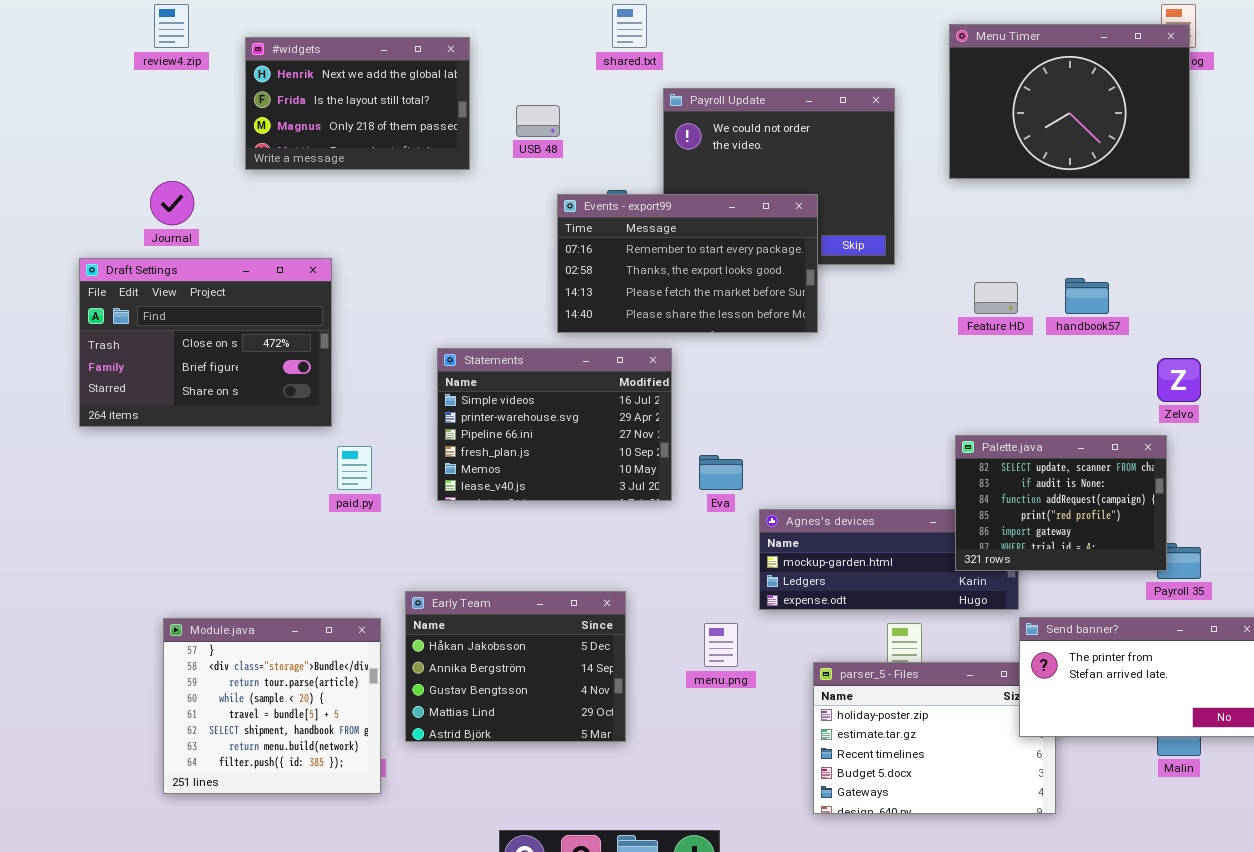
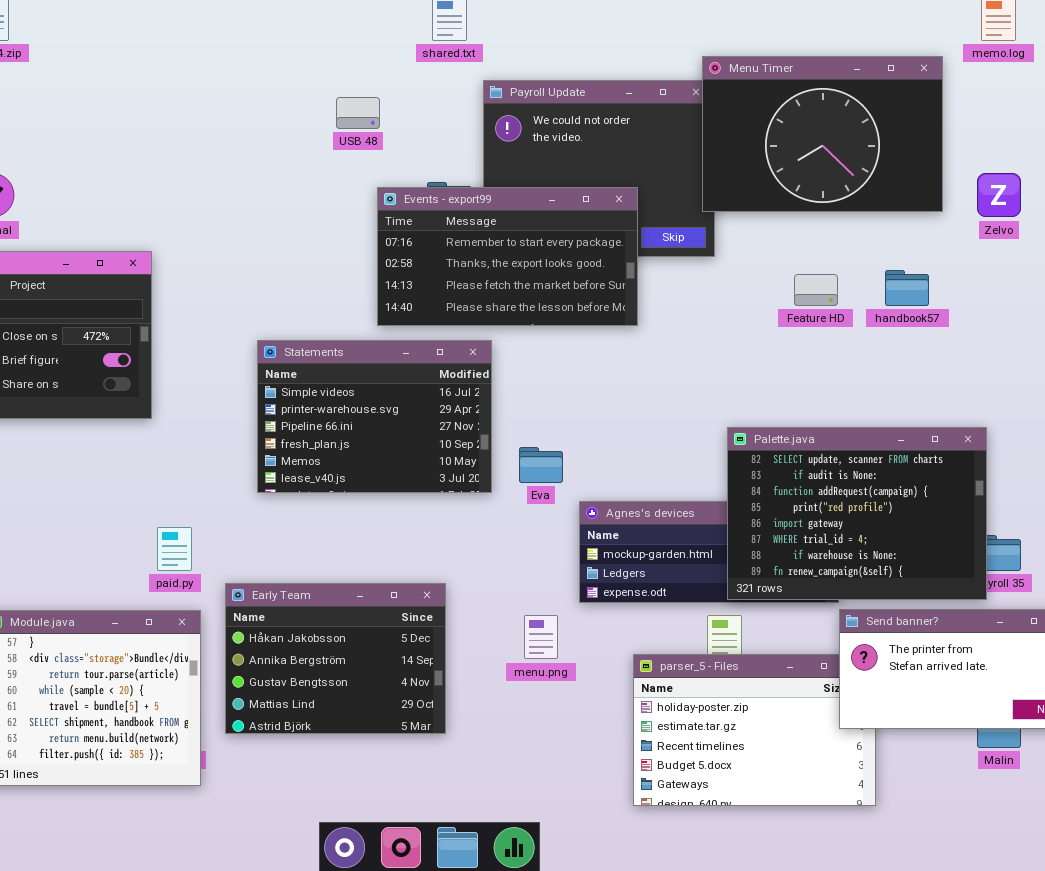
Menu Timer: [949,24,1190,179] -> [702,56,943,212], moved
#widgets: [245,37,470,170] -> none, closed
Zelvo: [1157,358,1201,402] -> [977,173,1021,217], moved
Palette.java: [955,435,1167,571] -> [727,427,987,600], resized
paid.py: [337,446,372,490] -> [157,527,192,571], moved

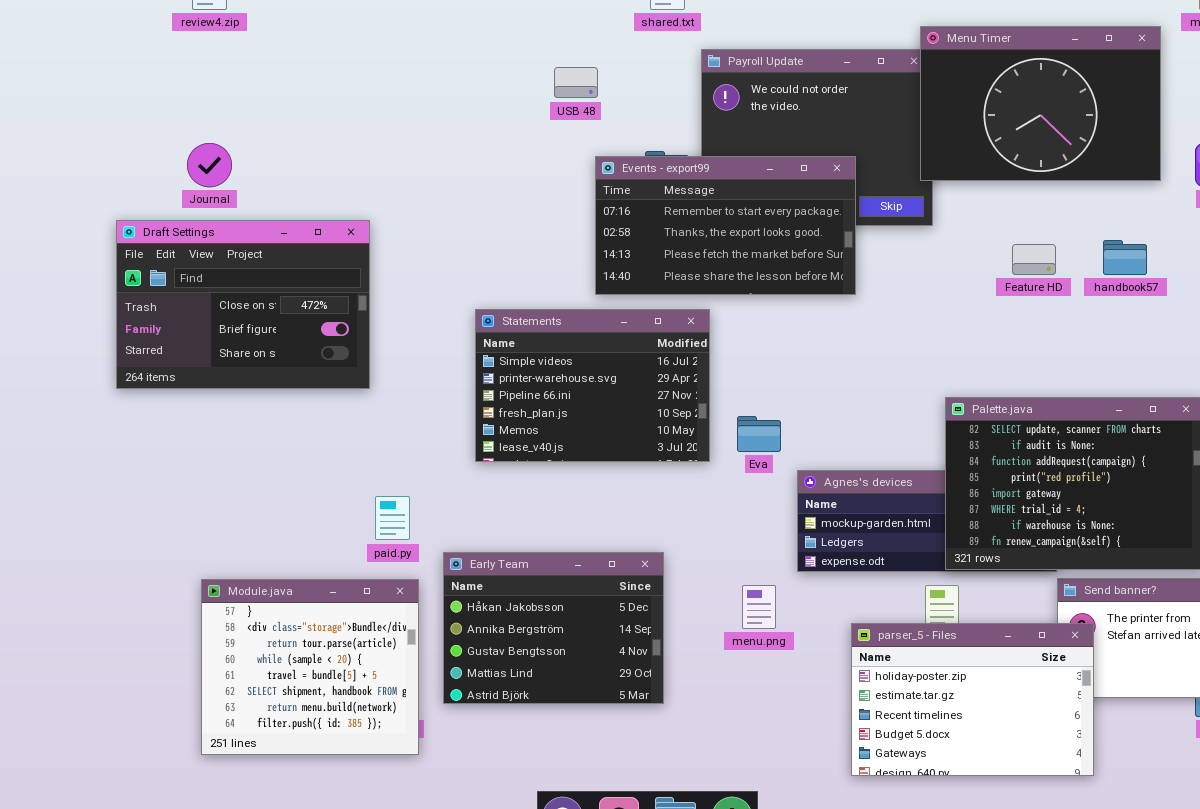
parser_5 - Files: [633,654,876,806] -> [851,623,1094,776], raised

